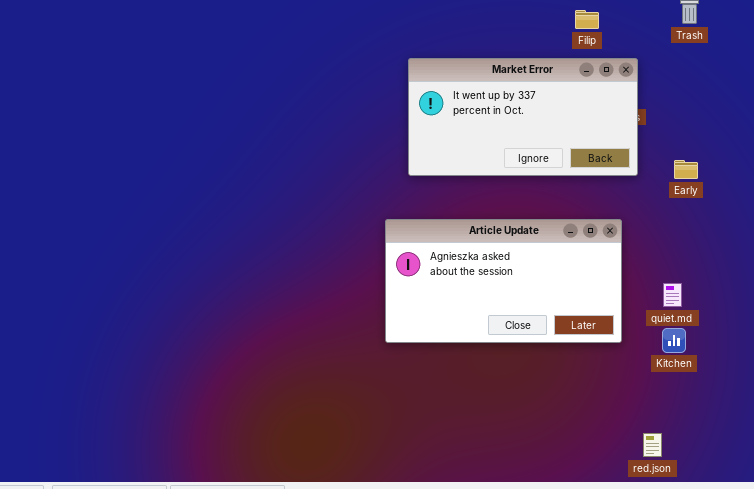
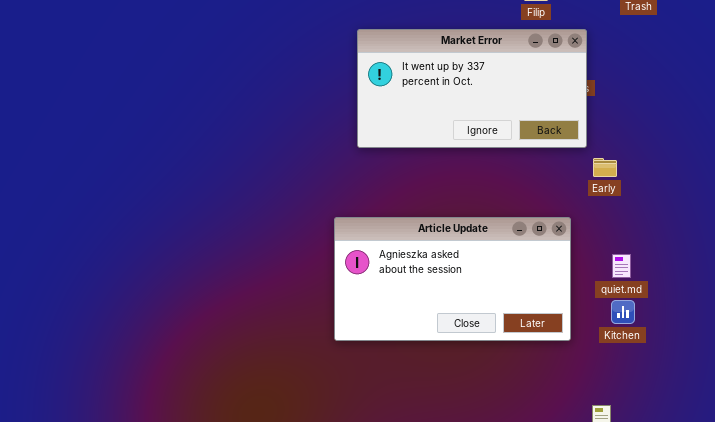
Early: [674,160,698,179] -> [593,158,617,177], moved
Article Update: [385,219,622,343] -> [334,217,571,341], moved

